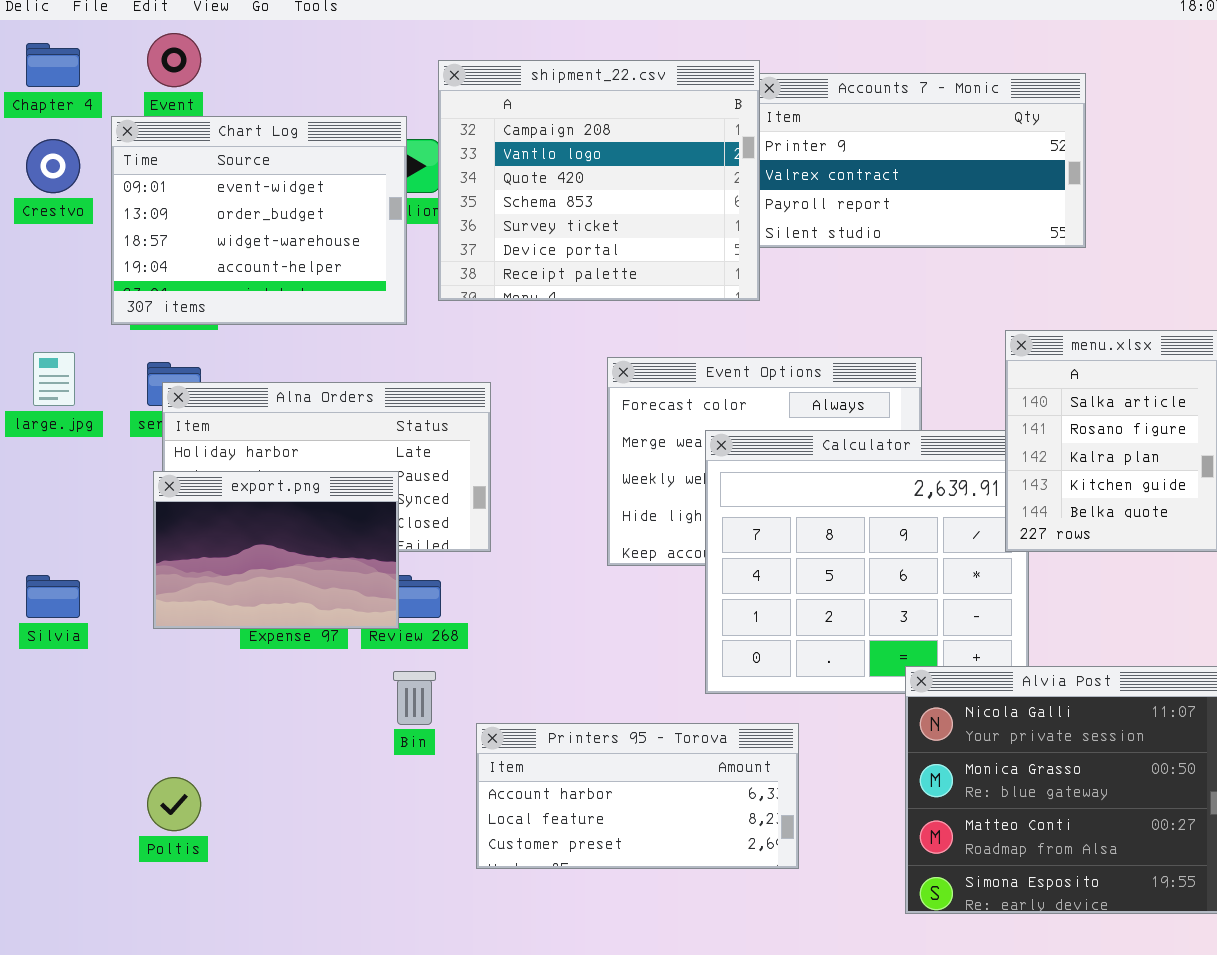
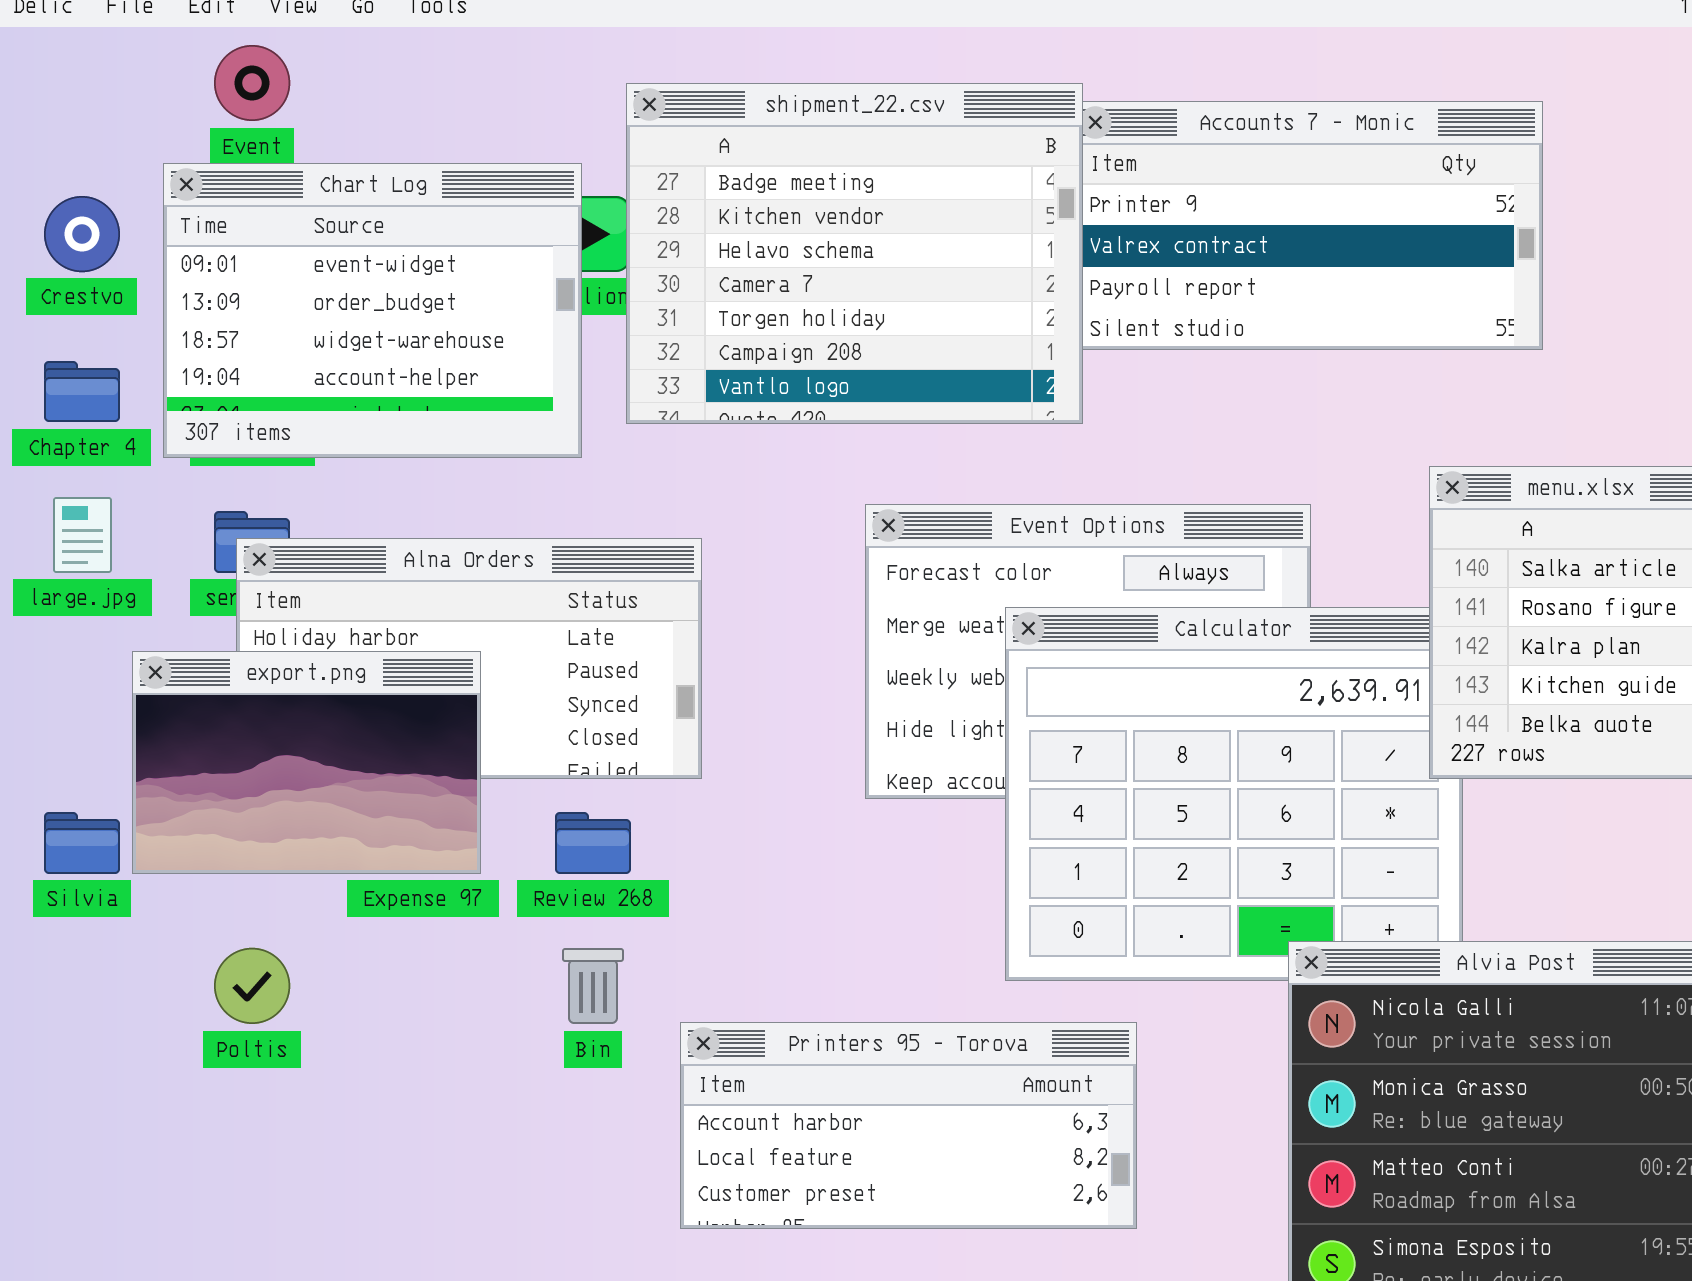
Chapter 4: [26,43,80,87] -> [44,361,120,422], moved
shipment_22.csv: [438,60,760,301] -> [626,83,1083,424], scrolled up 5 rows
export.png: [153,471,399,629] -> [132,651,481,874], moved
Poltis: [147,777,201,831] -> [214,948,290,1024], moved

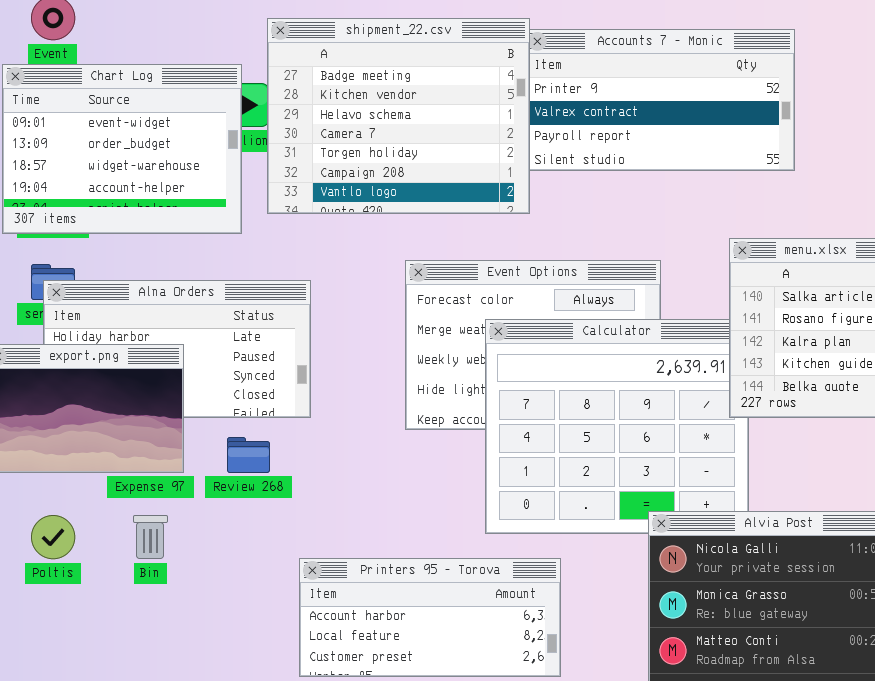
Bin: [562,948,624,1024] -> [133,515,168,559], moved

